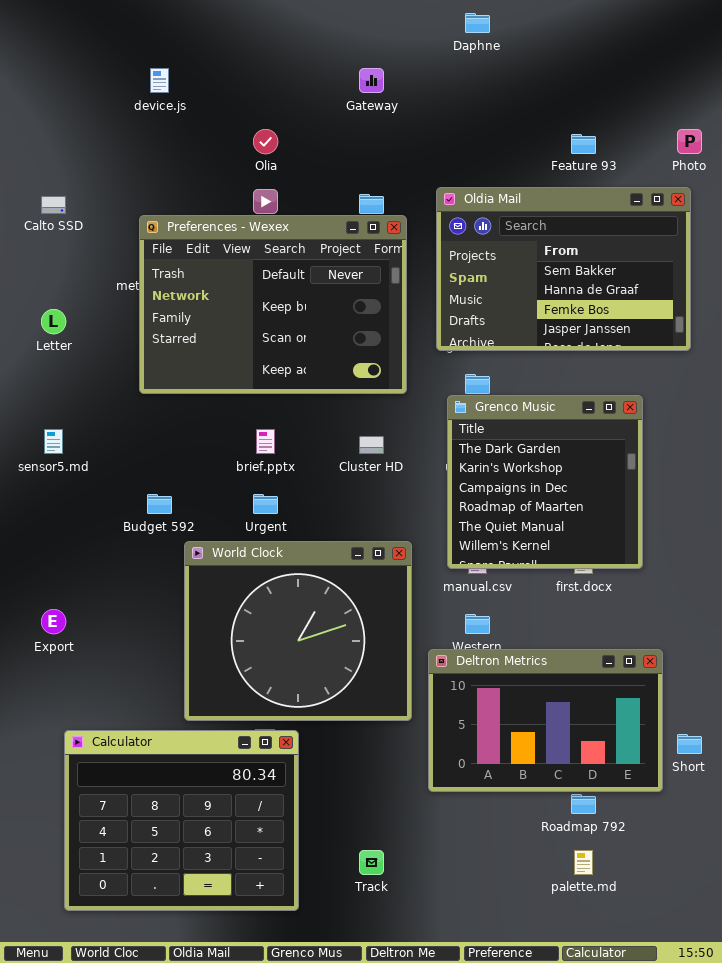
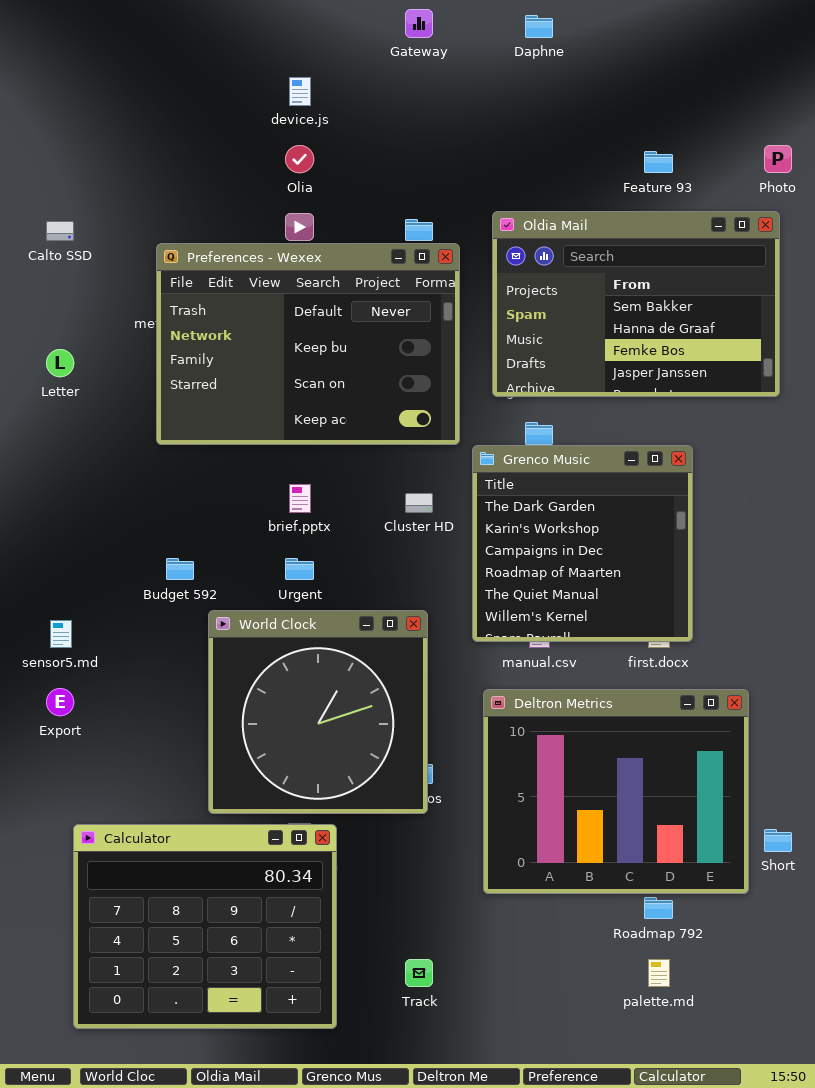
device.js: [150,68,169,93] -> [289,77,311,106], moved
Gateway: [359,68,384,93] -> [405,9,433,38], moved
Grenco Music: [447,395,643,569] -> [472,445,693,642], moved
sensor5.md: [44,429,63,454] -> [50,620,72,648], moved
World Clock: [184,541,412,721] -> [208,610,428,814], resized
Deltron Metrics: [428,649,663,792] -> [483,689,749,894], resized

